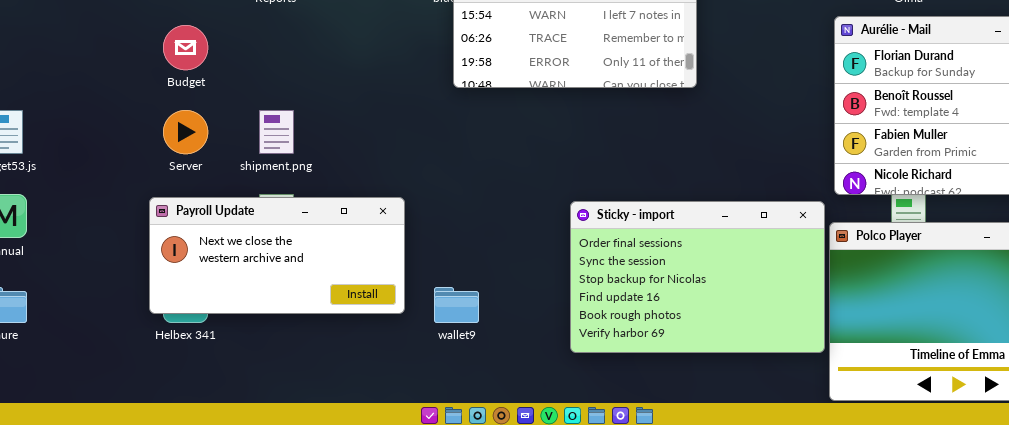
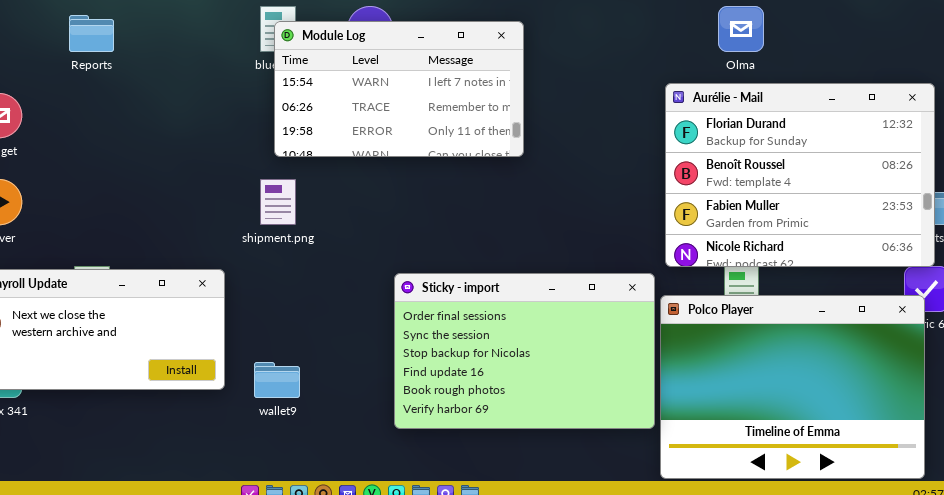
shipment.png: [259,110,294,154] -> [260,179,296,225], moved

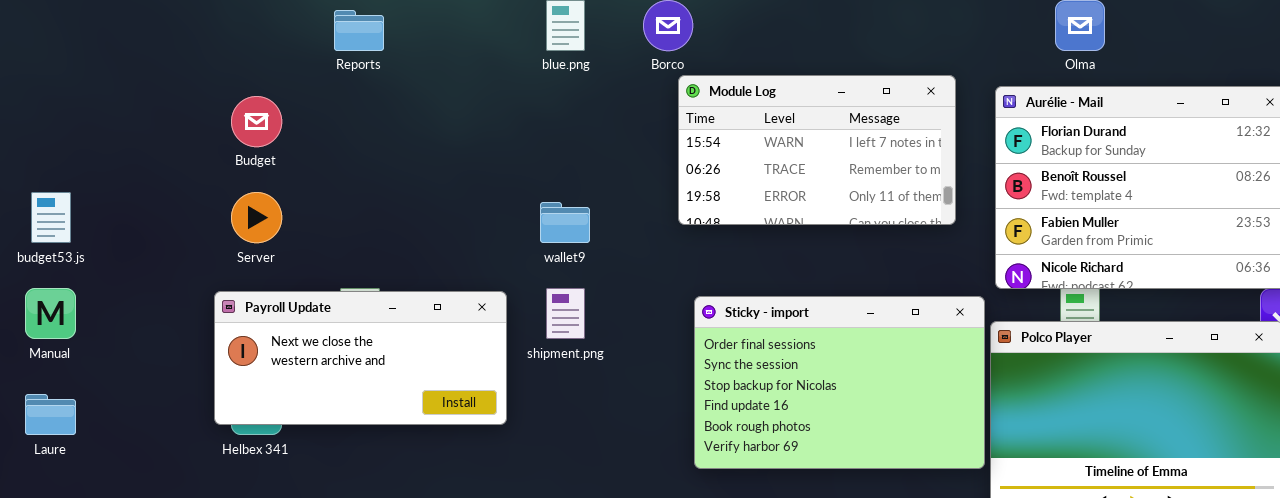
Module Log: [274,21,524,157] -> [678,75,956,225], moved
shipment.png: [260,179,296,225] -> [546,288,585,339], moved
wallet9: [254,362,300,398] -> [540,202,590,243], moved

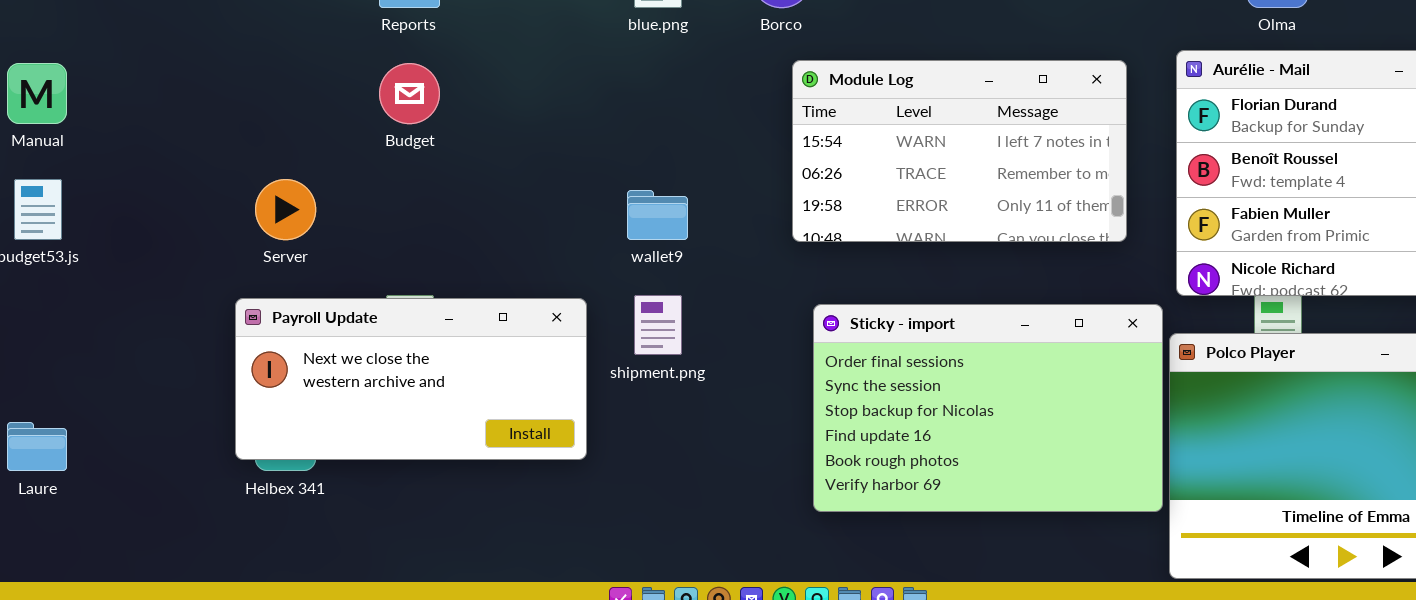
Module Log: [678,75,956,225] -> [792,60,1127,242], moved
Budget: [231,96,282,147] -> [379,63,440,124], moved
Manual: [25,288,76,339] -> [7,63,67,124], moved

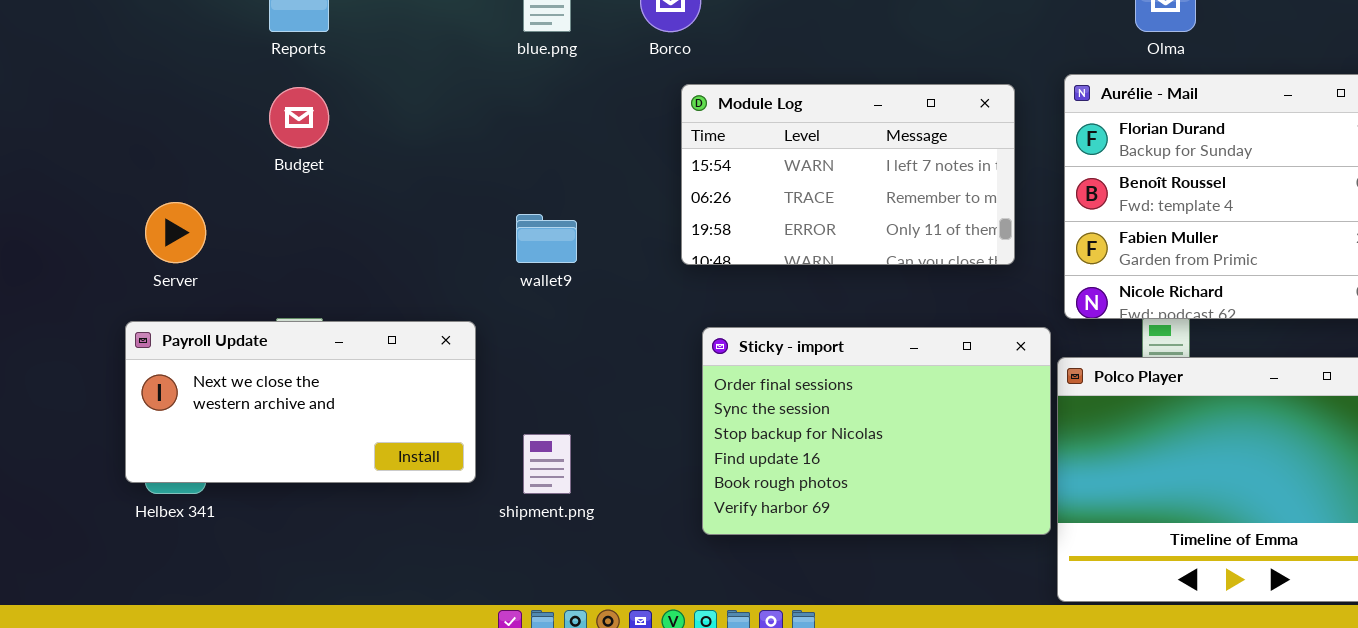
shipment.png: [634,295,682,355] -> [523,434,571,494], moved

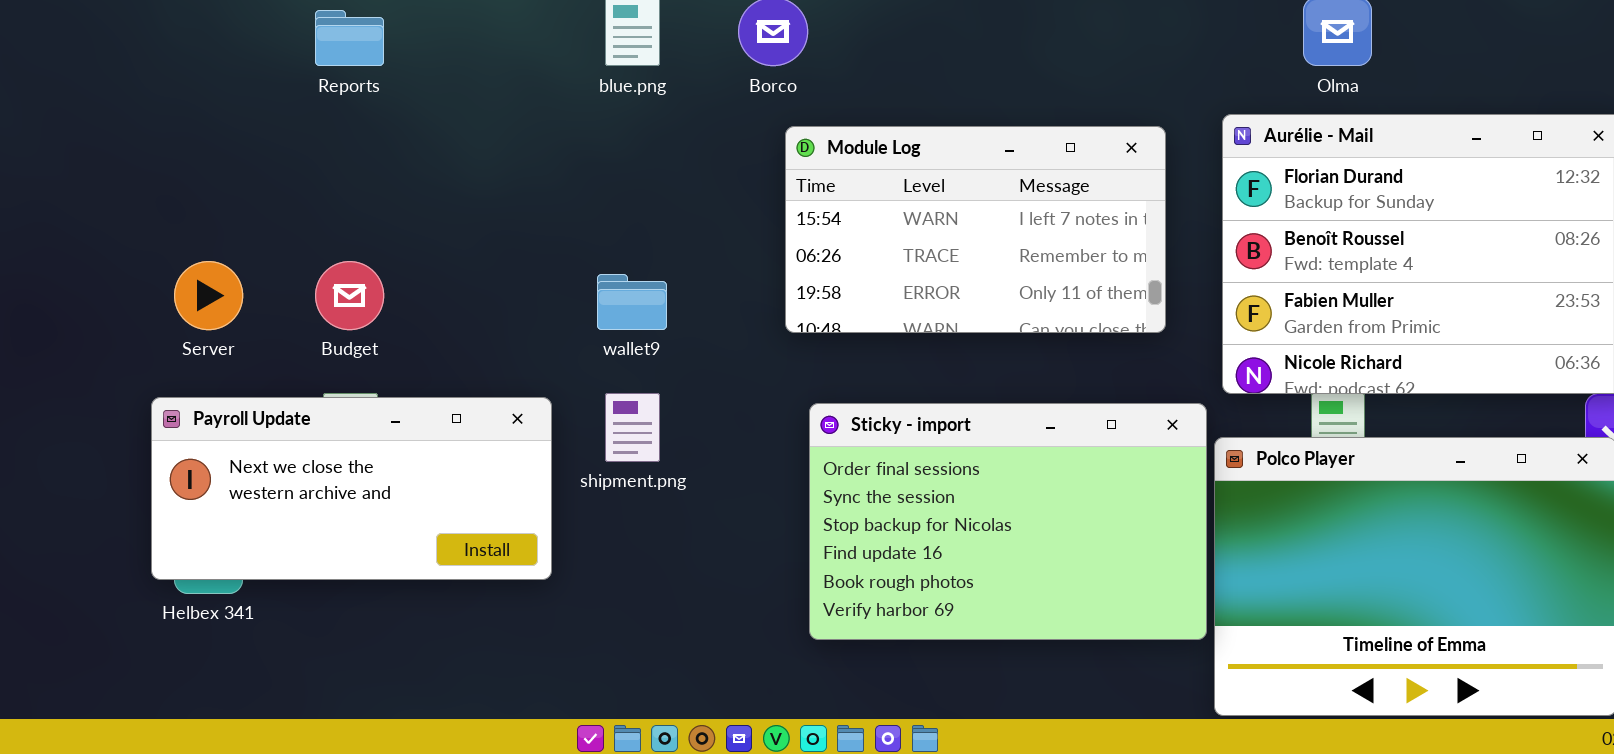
Budget: [269,87,329,148] -> [315,261,384,330], moved
shipment.png: [523,434,571,494] -> [605,393,660,462], moved

